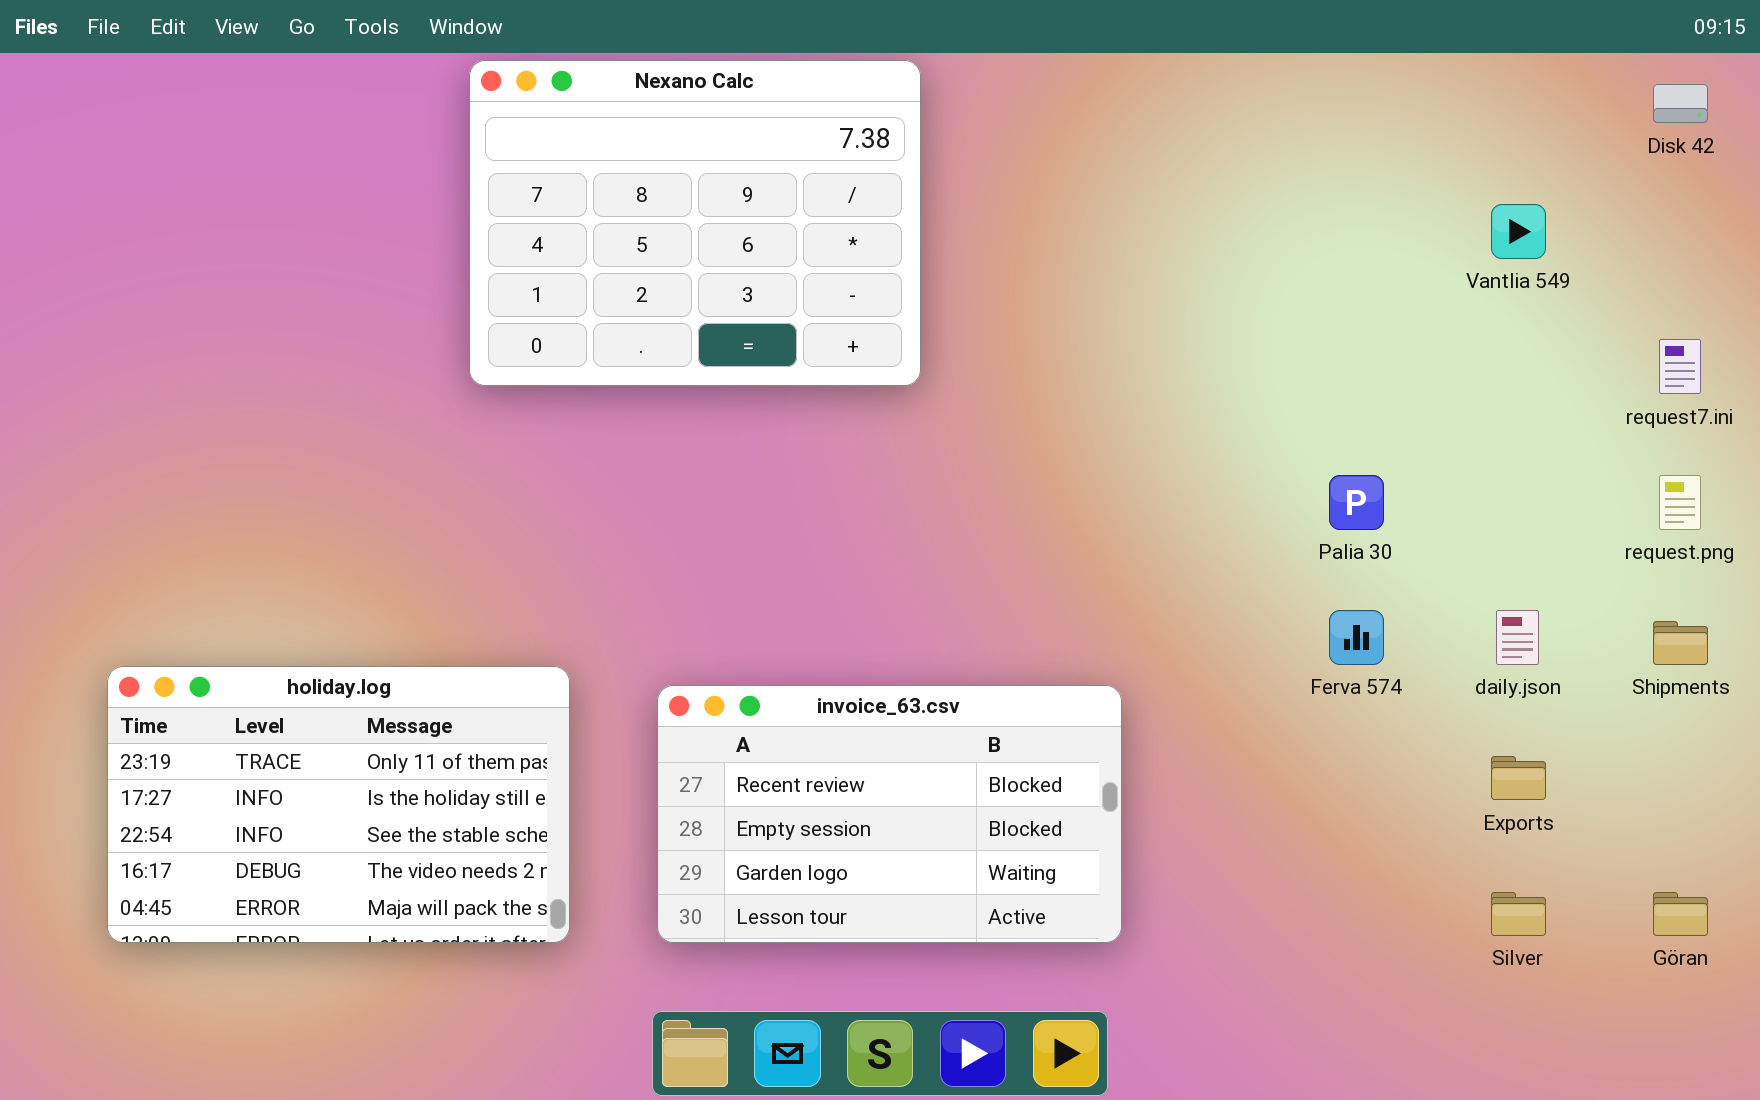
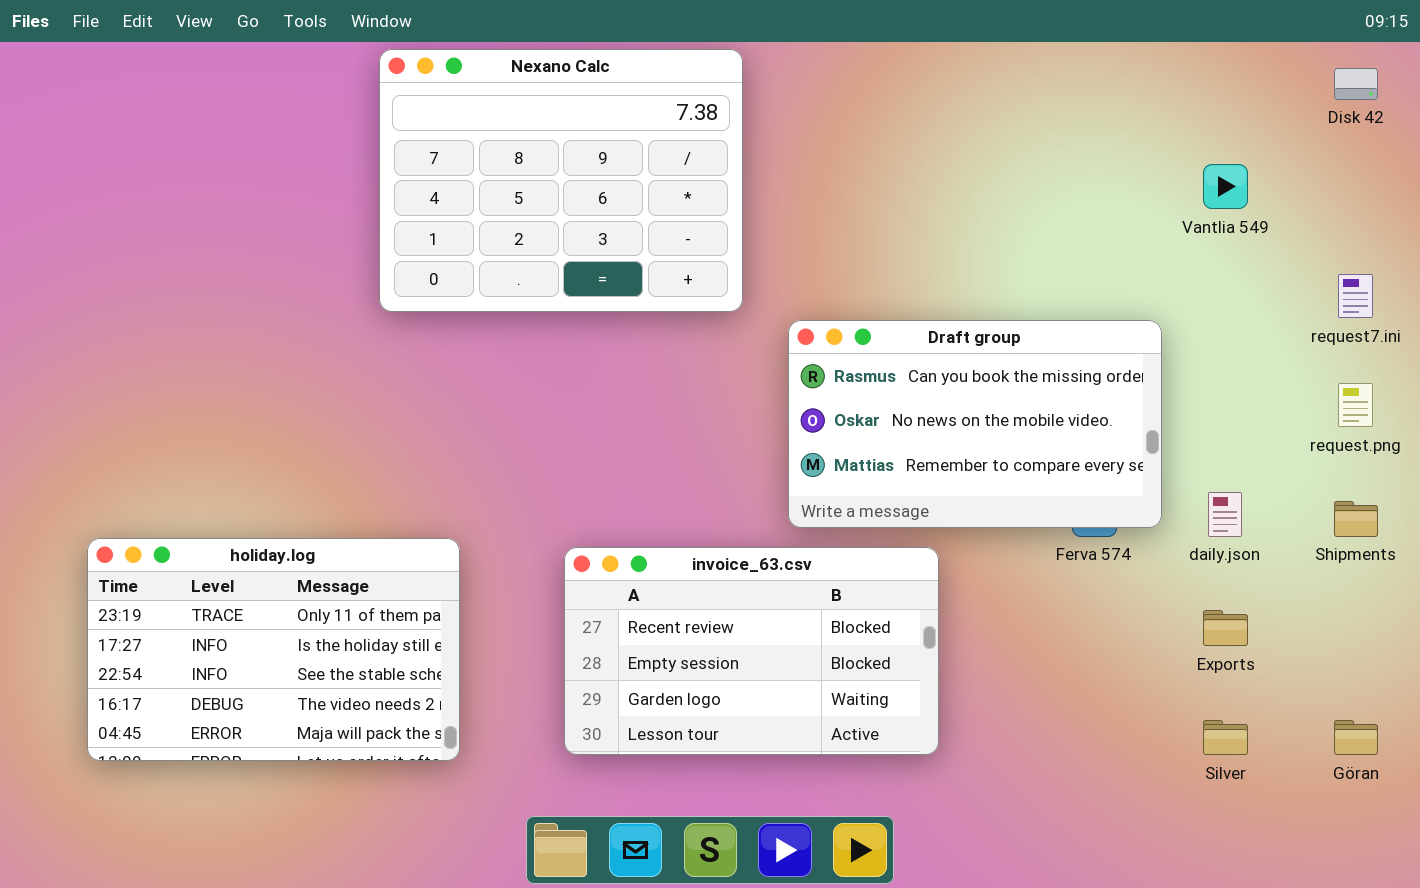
Draft group: none -> [788,320,1162,528], opened
invoice_63.csv: [657,685,1122,943] -> [564,547,939,755], moved

